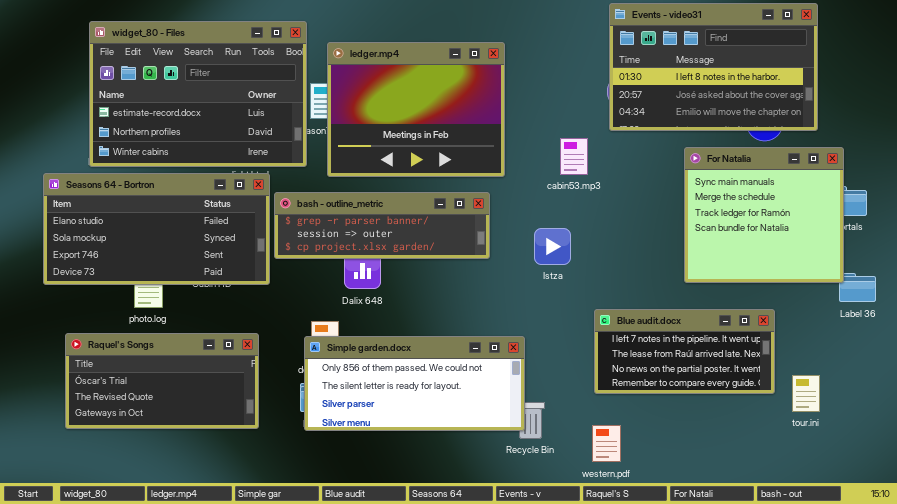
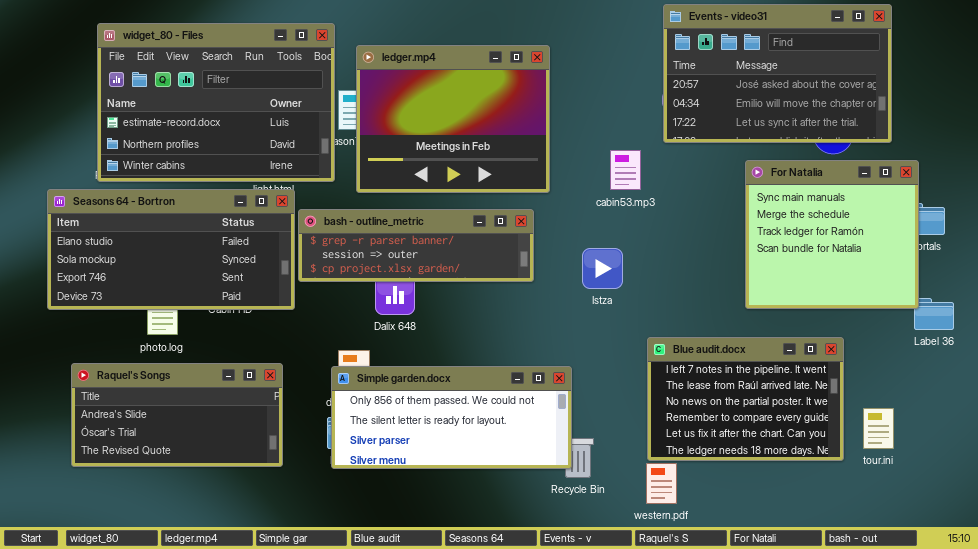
Events - video31: [609,3,818,131] -> [663,4,892,143], scrolled down 1 row
Blue audit.docx: [594,309,775,394] -> [647,337,844,461], resized
Raquel's Songs: [65,333,259,429] -> [71,363,283,467], scrolled up 1 row

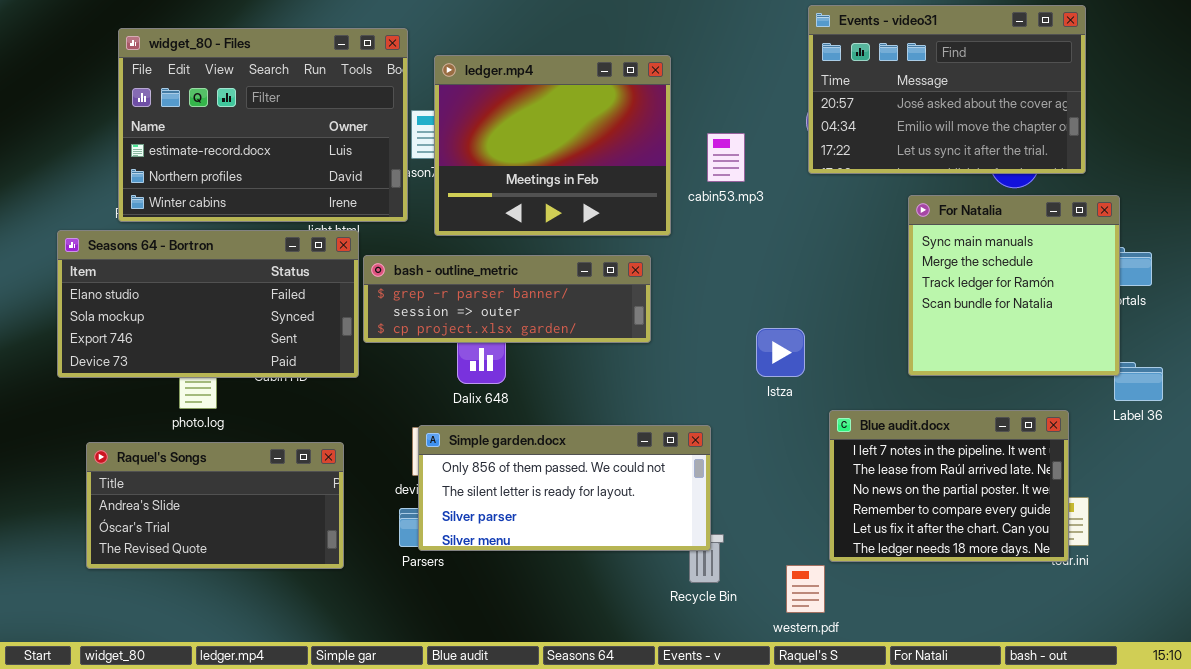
cabin53.mp3: [610,150,641,190] -> [707,133,745,182], moved
Istza: [582,248,623,289] -> [756,328,805,377], moved
Blue audit.docx: [647,337,844,461] -> [829,410,1069,562], moved
Simple garden.docx: [331,366,572,469] -> [418,425,711,551], moved

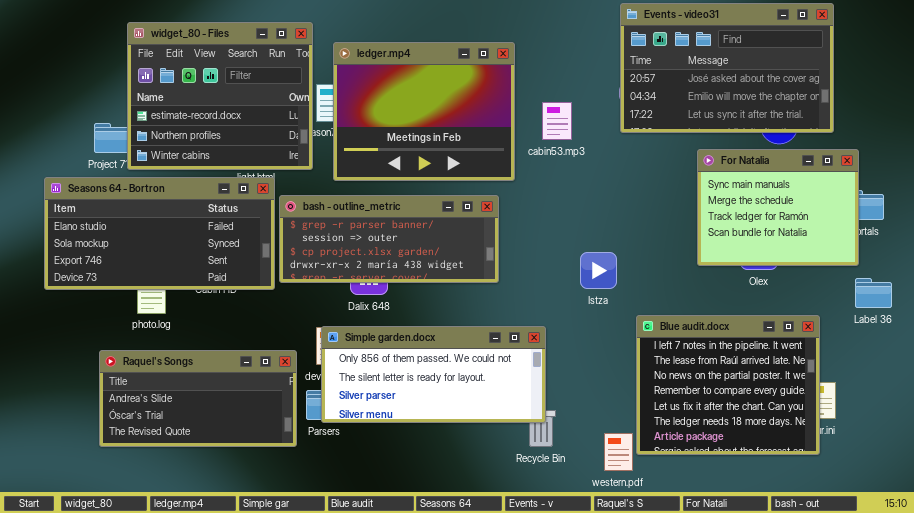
widget_80 - Files: [118,28,408,222] -> [127,22,313,170], resized
For Natalia: [908,195,1120,376] -> [697,149,859,266], resized
bash - outline_metric: [363,255,651,343] -> [279,195,499,283], resized
Blue audit.docx: [829,410,1069,562] -> [636,315,820,455], resized
Raquel's Songs: [86,442,344,569] -> [99,350,297,447], moved

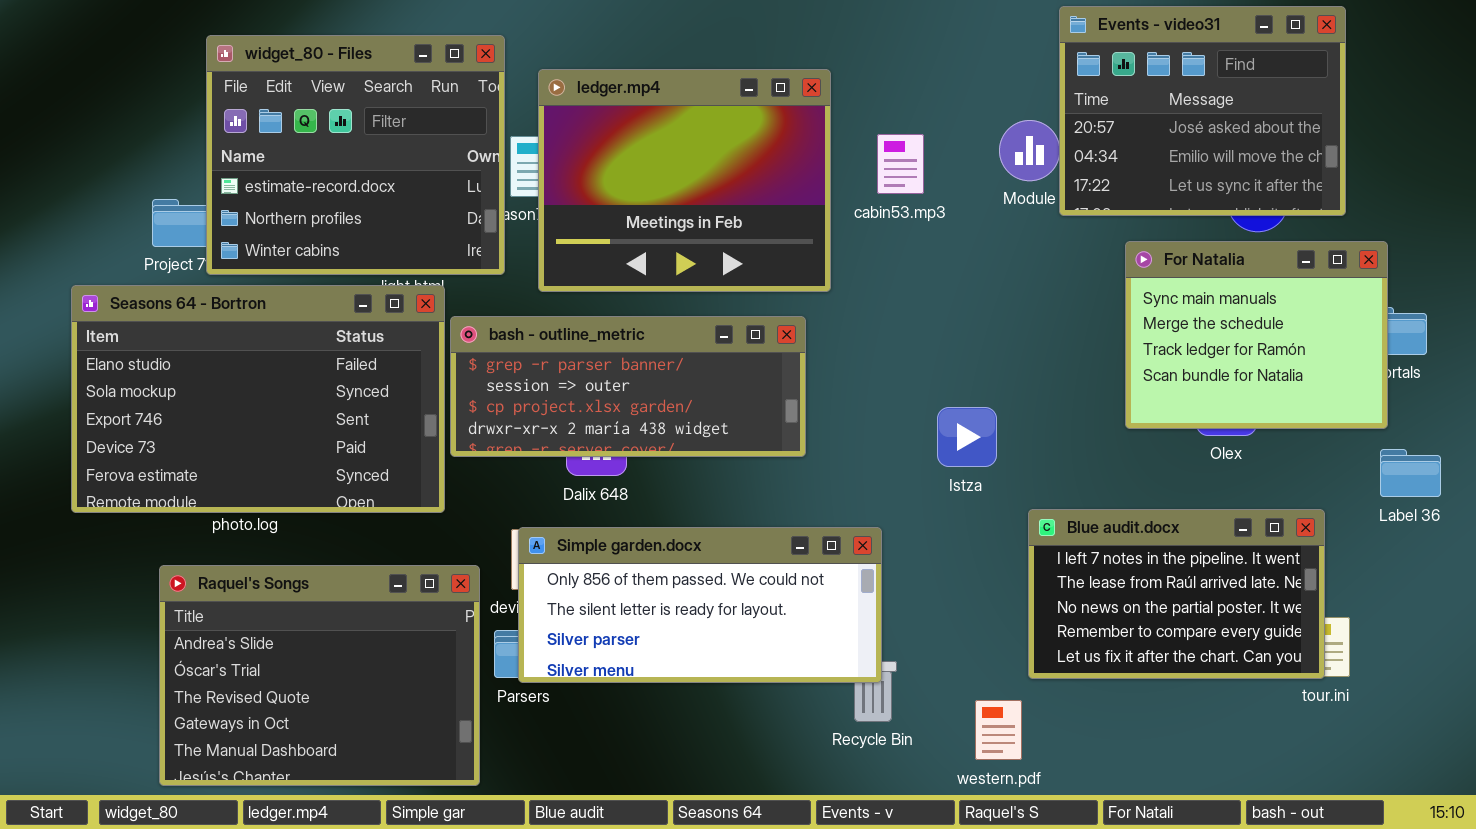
Events - video31: [620,3,834,133] -> [1059,6,1346,216], resized
cabin53.mp3: [542,102,572,140] -> [877,134,924,194], moved
Seasons 64 - Bortron: [44,177,275,290] -> [71,285,445,513], resized
Blue audit.docx: [636,315,820,455] -> [1028,509,1325,679], resized
Raquel's Songs: [99,350,297,447] -> [159,565,480,786], resized

